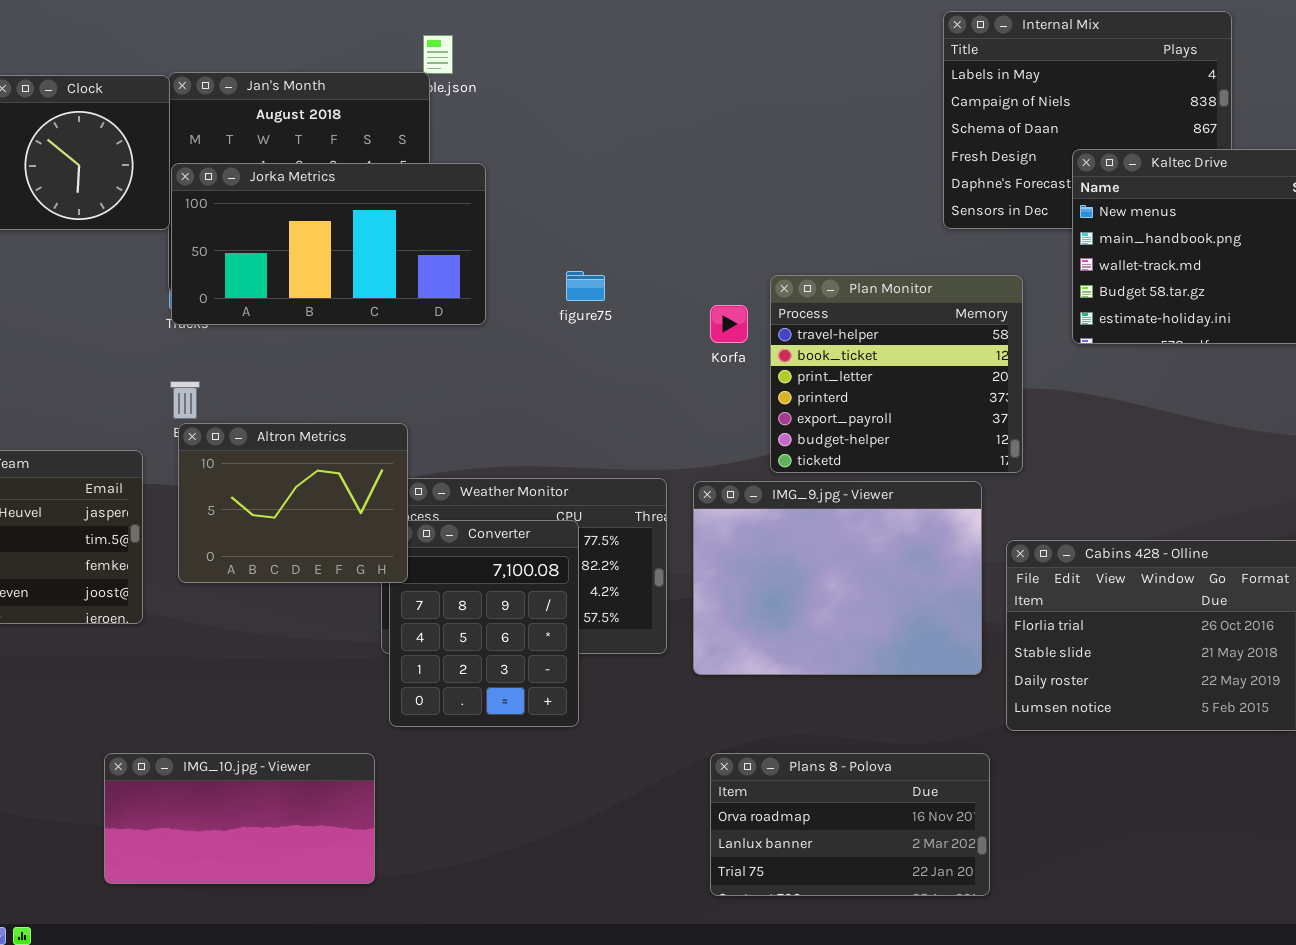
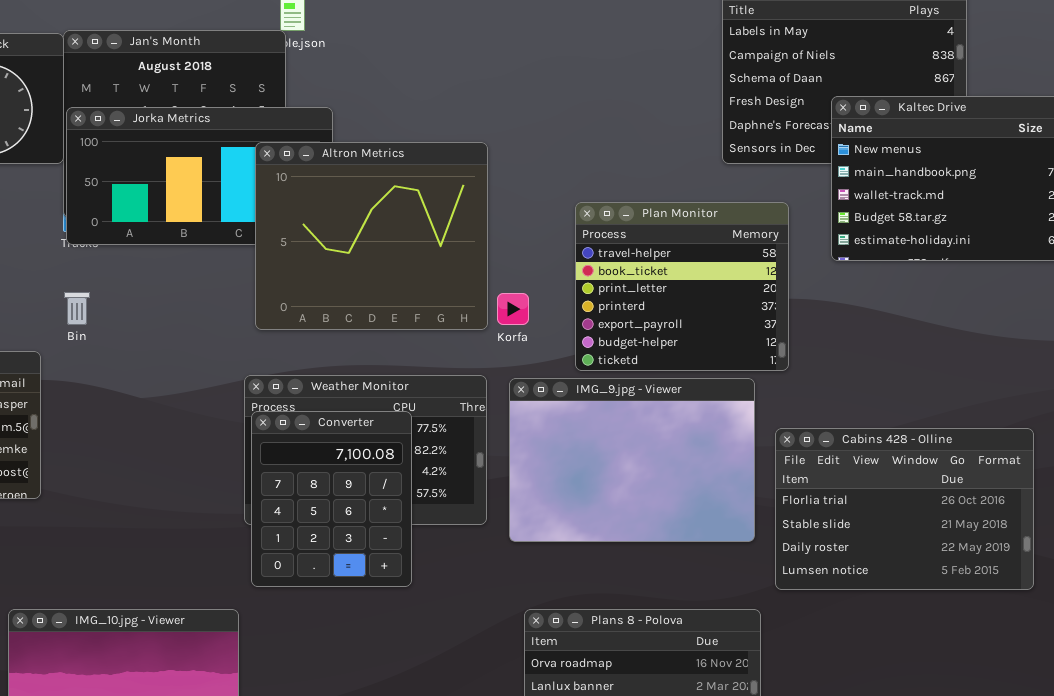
Korfa: [710,305,748,343] -> [497,293,529,325], moved
Altron Metrics: [178,423,408,583] -> [255,142,488,330], moved, resized

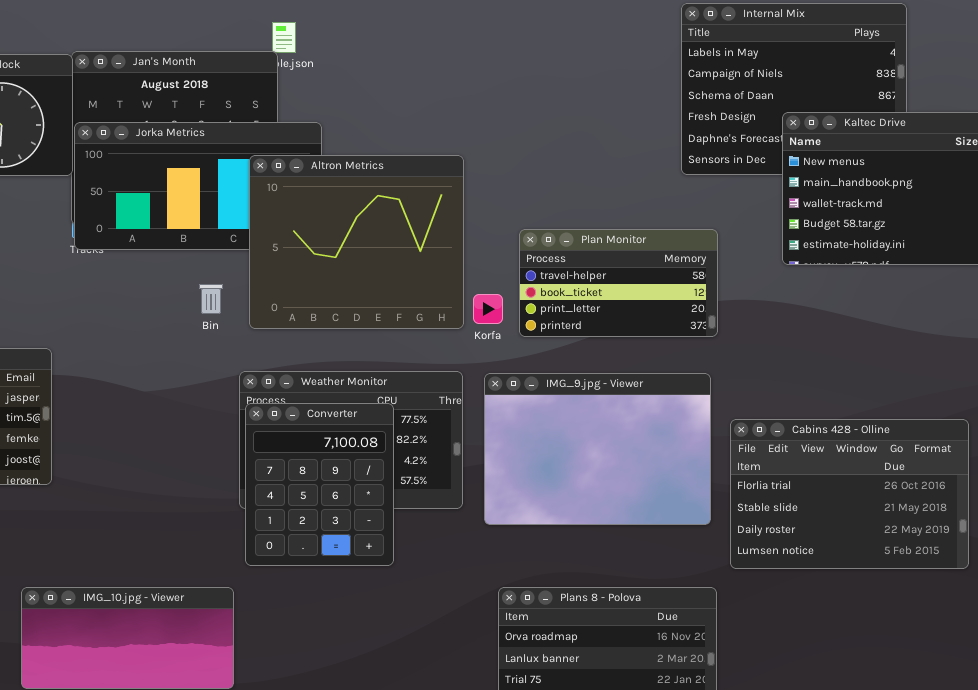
Plan Monitor: [575,202,789,371] -> [519,229,718,337], moved, resized
Bin: [64,292,90,325] -> [199,284,223,314], moved

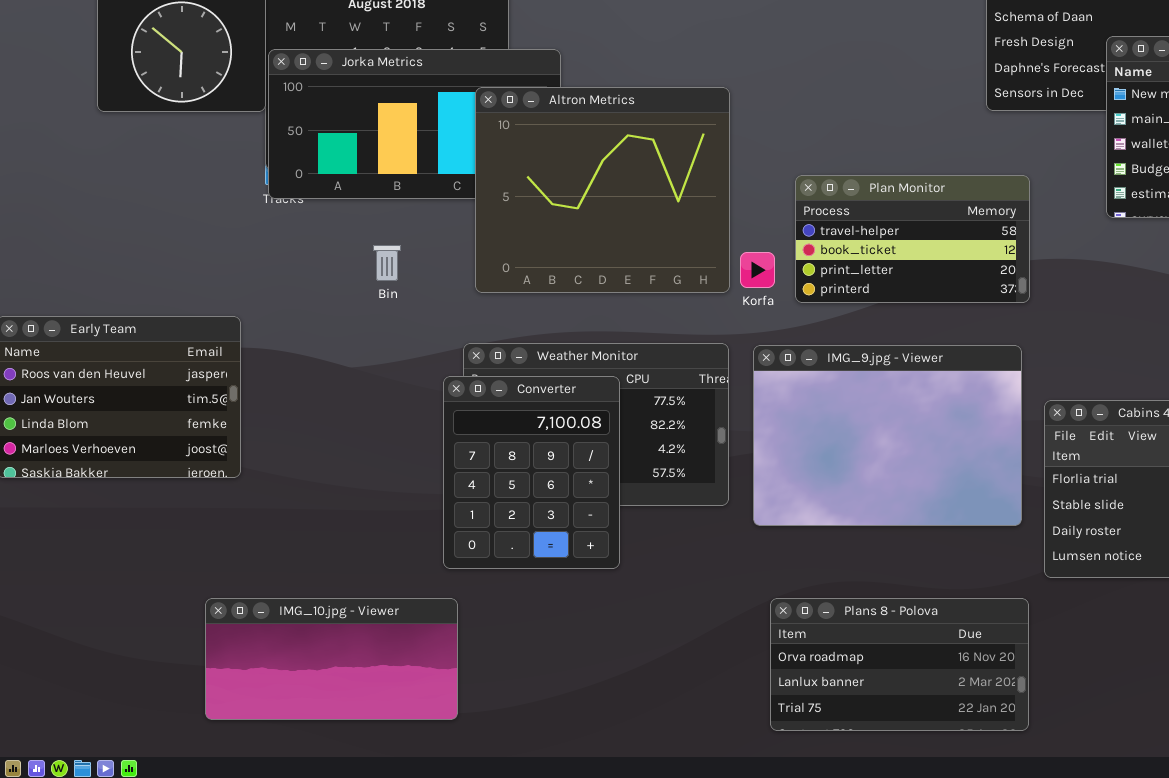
Bin: [199,284,223,314] -> [373,245,401,281], moved
Converter: [245,403,394,566] -> [443,376,620,569], moved

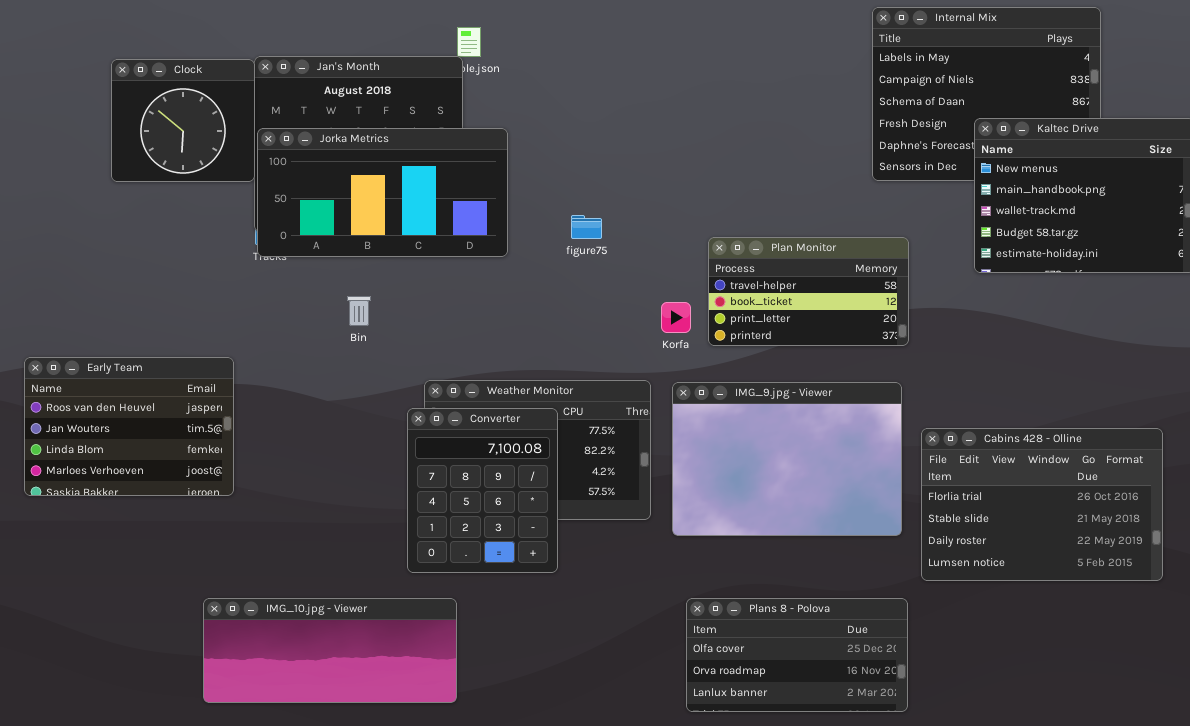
Altron Metrics: [475,87,730,293] -> none, closed
IMG_10.jpg - Viewer: [205,598,458,720] -> [203,598,457,703], resized
Plans 8 - Polova: [770,598,1029,731] -> [686,598,908,712], scrolled up 1 row

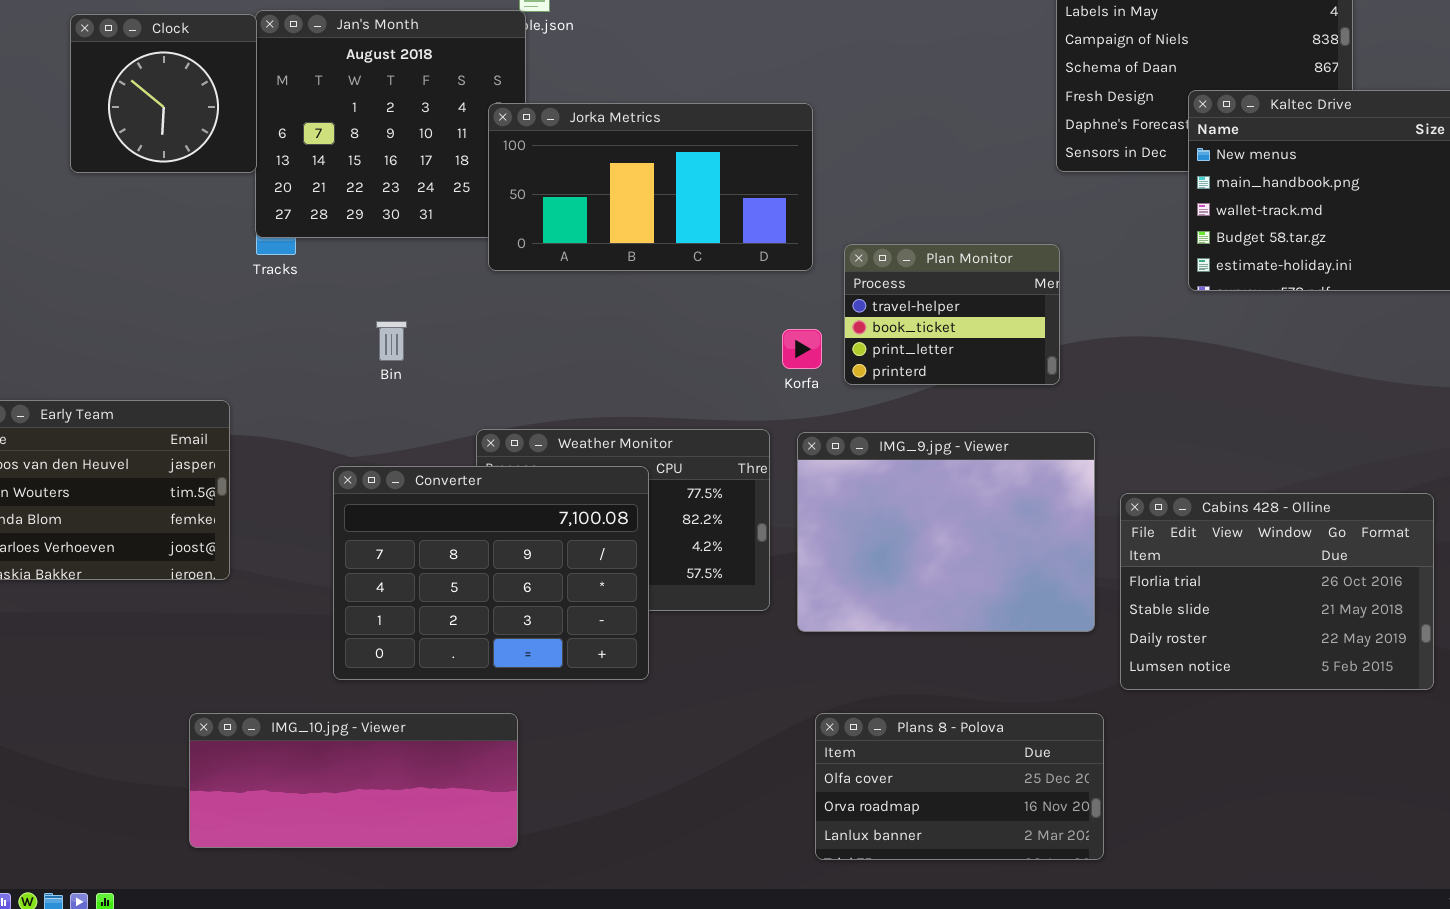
Jorka Metrics: [257,128,508,257] -> [488,103,813,271], moved
Plan Monitor: [708,237,909,346] -> [844,244,1060,385], resized
Converter: [407,408,558,573] -> [333,466,649,680], resized

